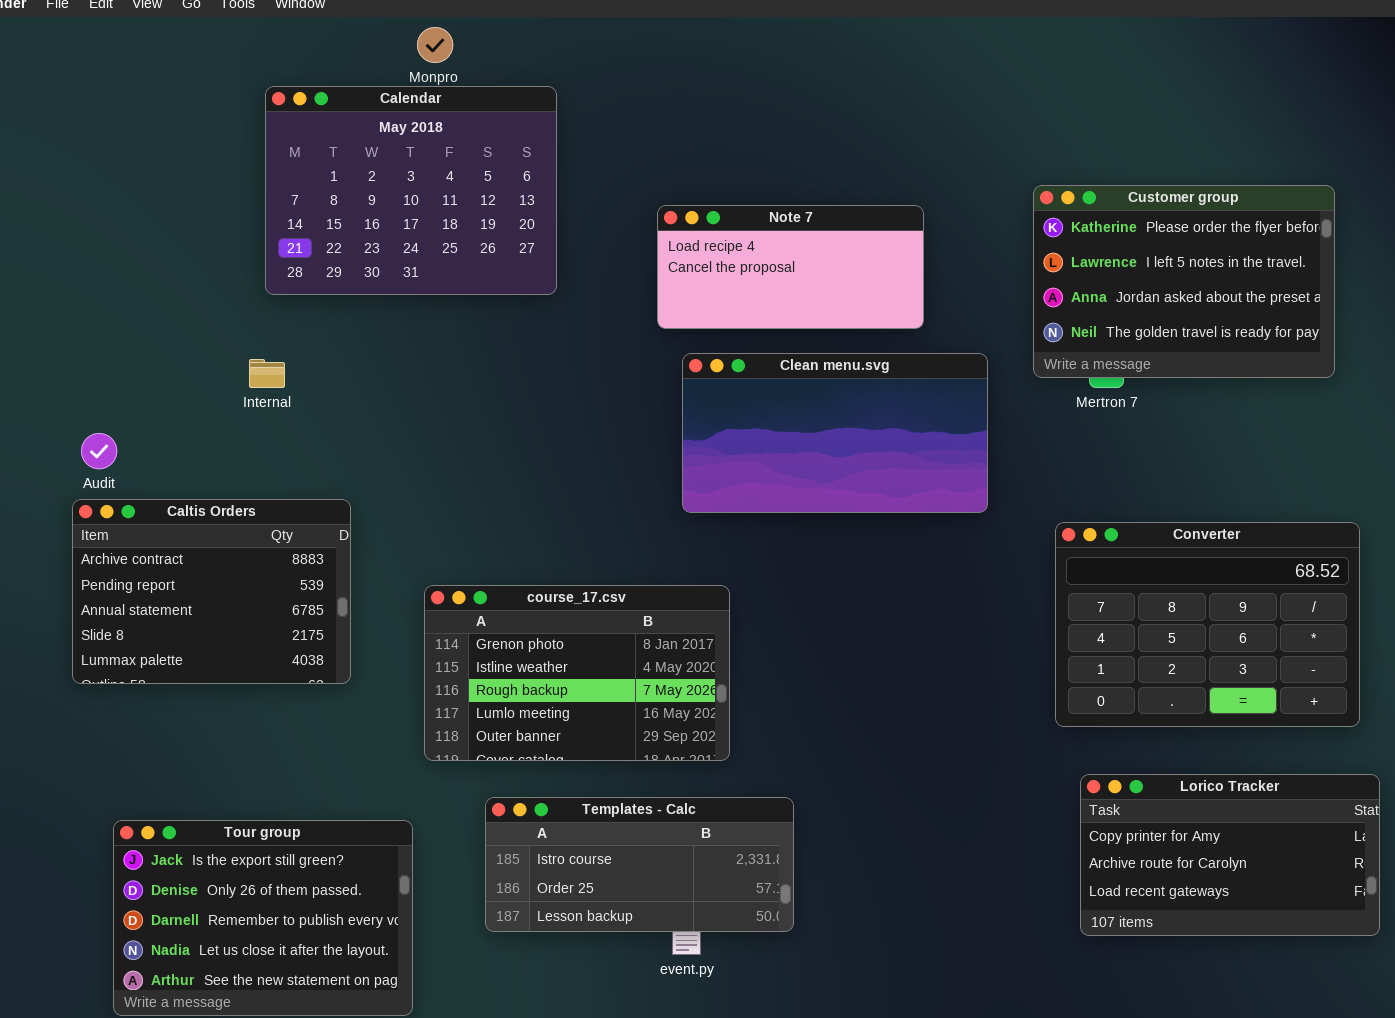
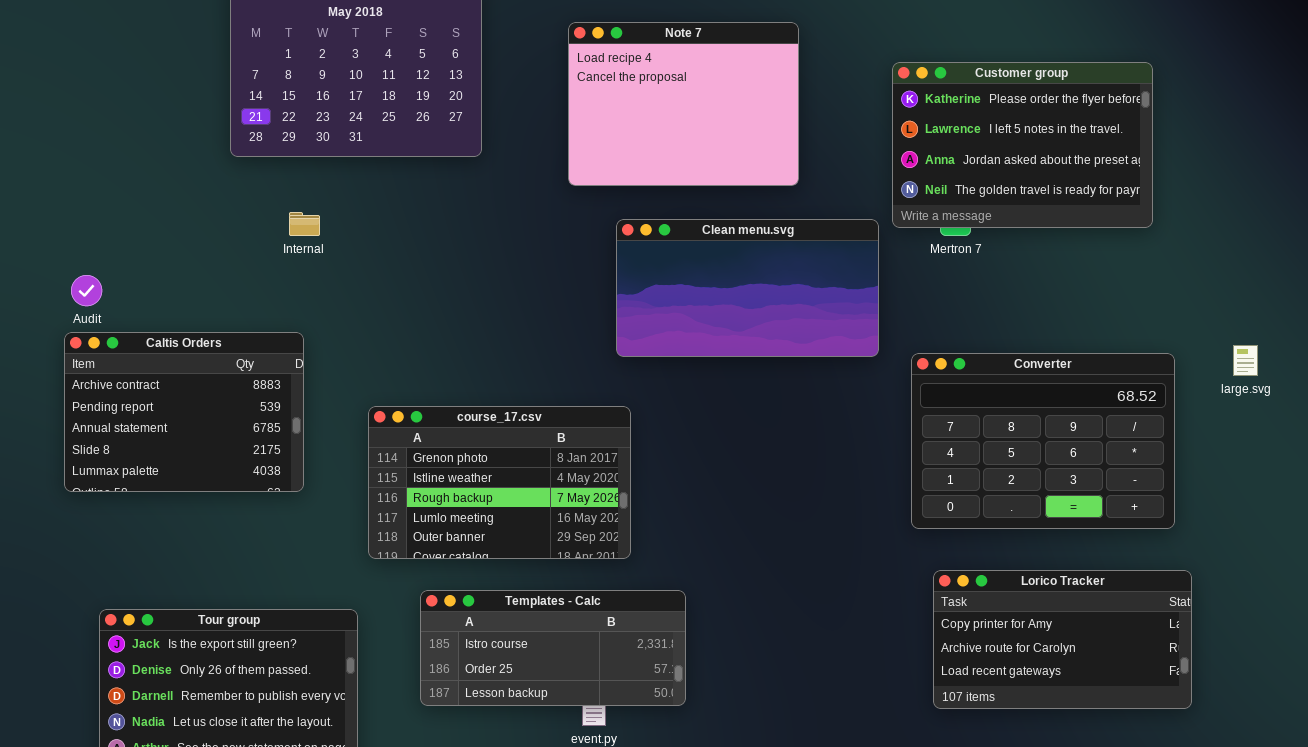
Note 7: [657,205,924,329] -> [568,22,799,186], resized
Clean menu.svg: [682,353,988,513] -> [616,219,879,357], moved
Internal: [249,359,285,388] -> [289,212,320,236], moved

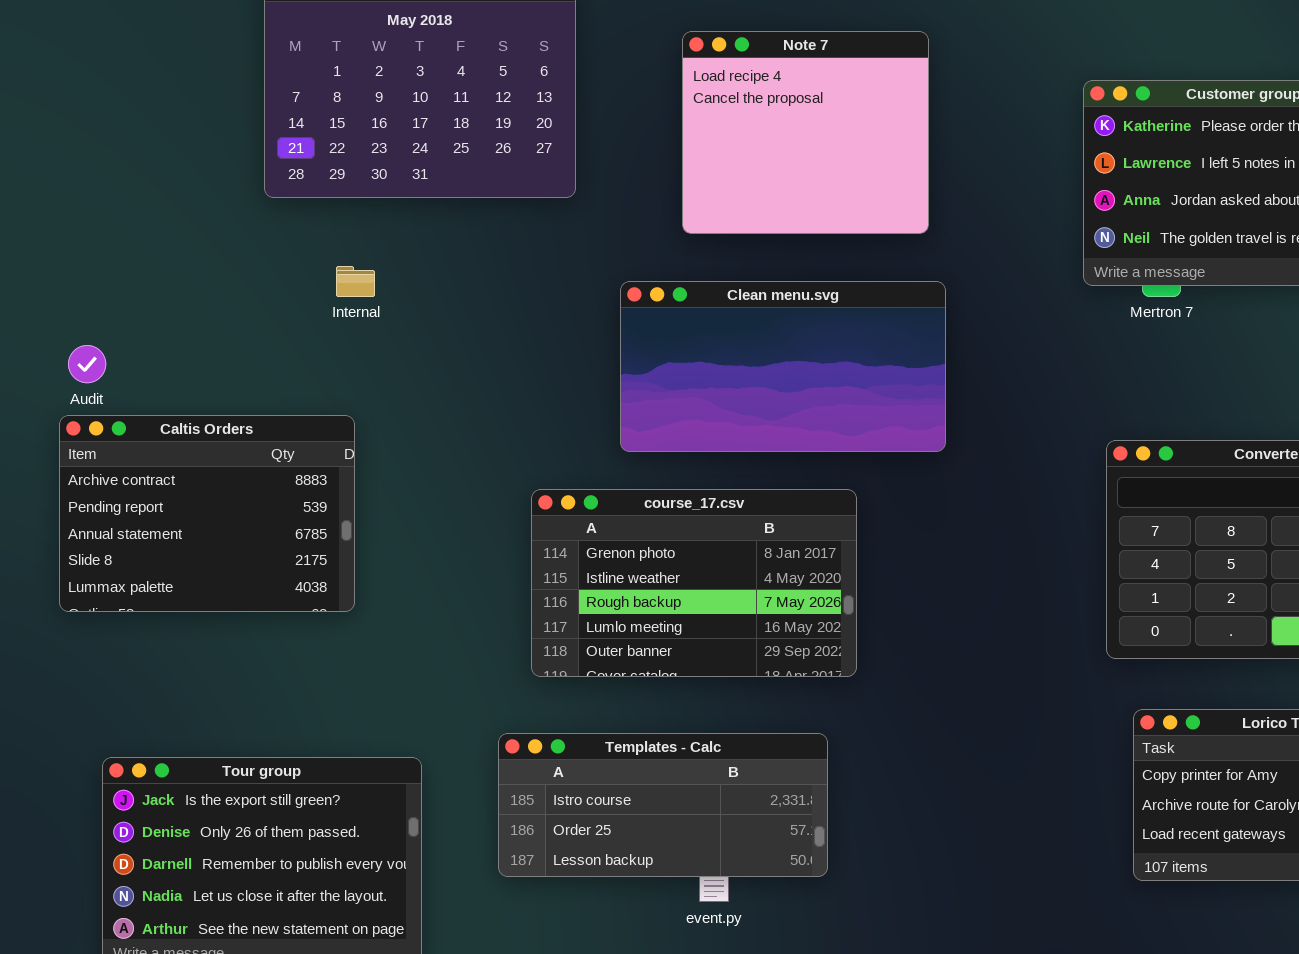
Note 7: [568,22,799,186] -> [682,31,929,234], resized
Clean menu.svg: [616,219,879,357] -> [620,281,946,452], moved
course_17.csv: [368,406,631,559] -> [531,489,857,677], moved

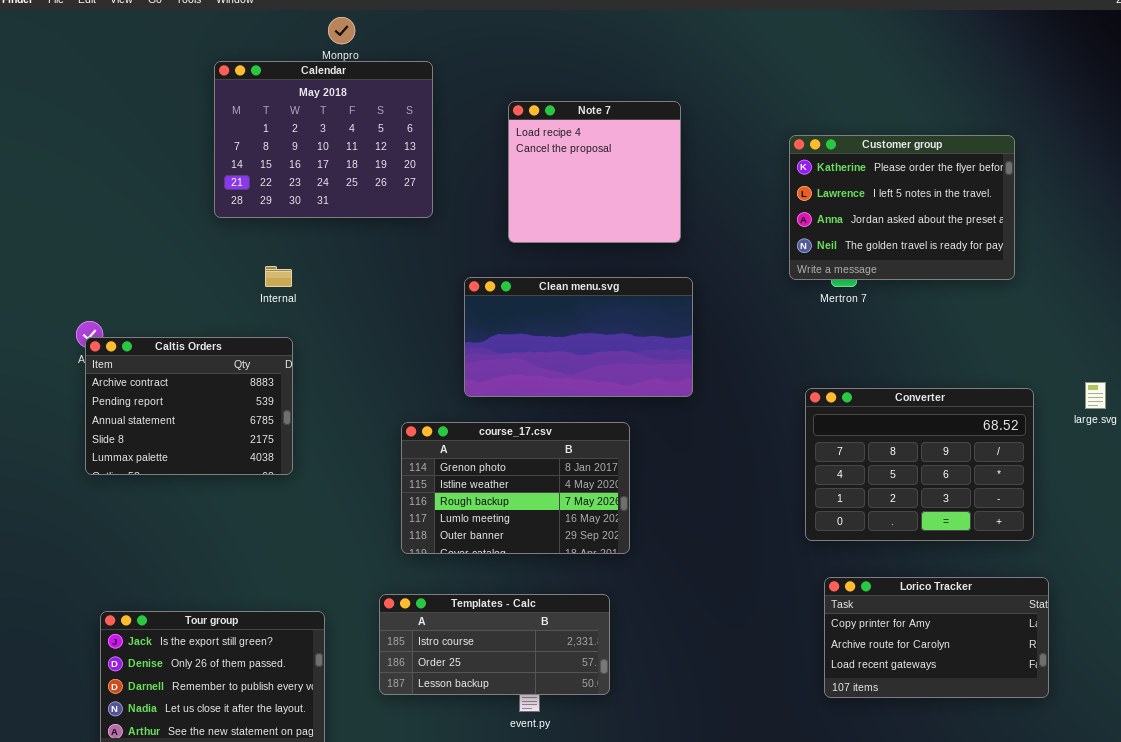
Caltis Orders: [59,415,355,612] -> [85,337,293,475], moved

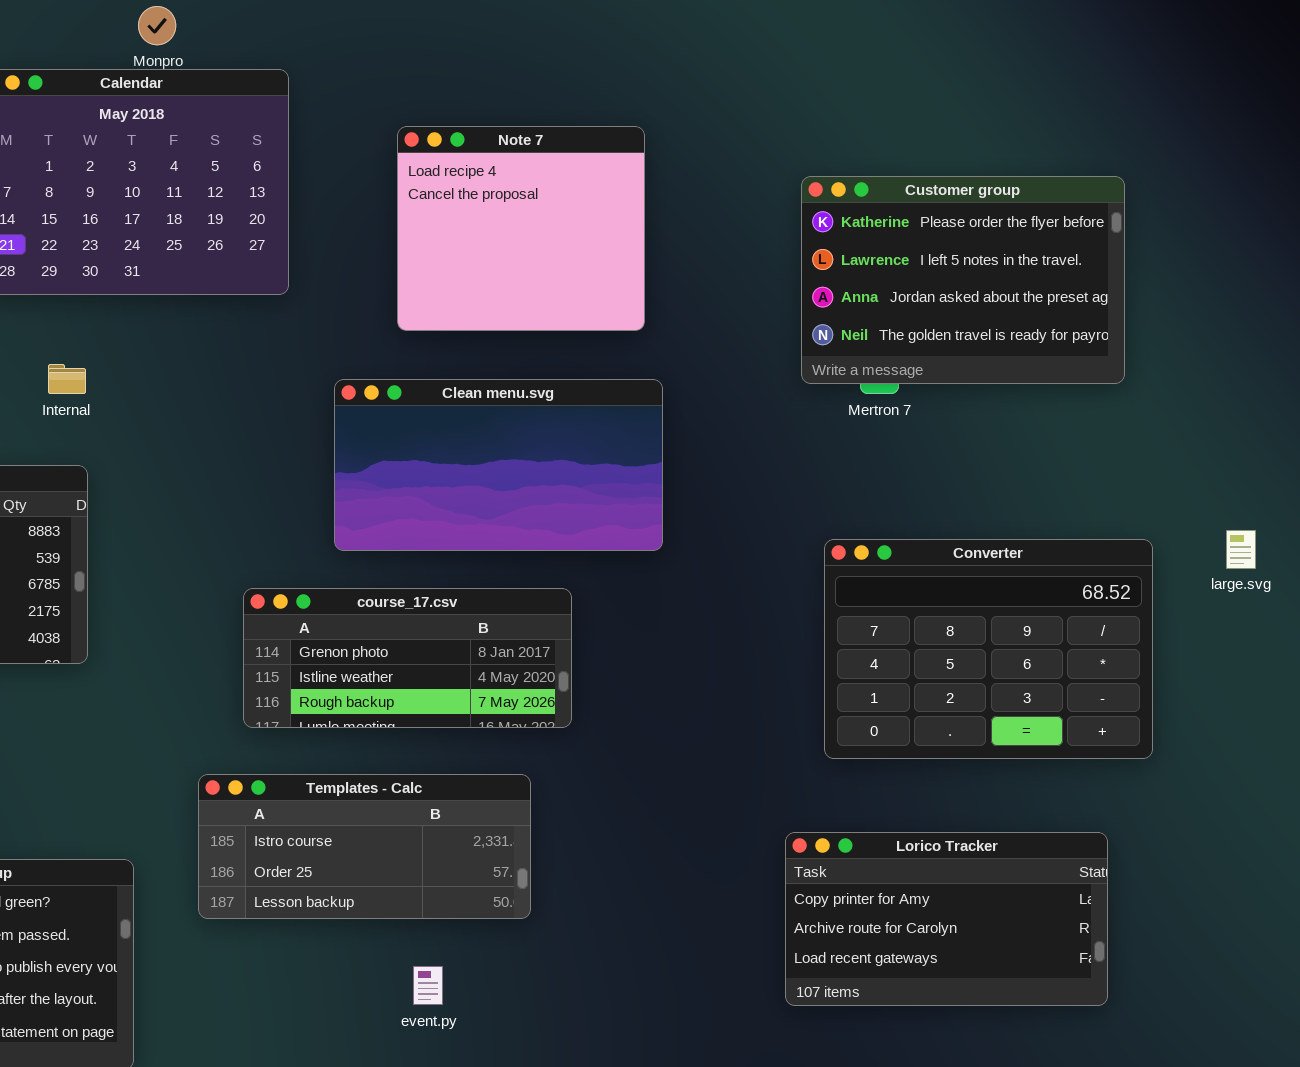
course_17.csv: [401,422,630,554] -> [243,588,572,728], resized
Lorico Tracker: [824,577,1049,698] -> [785,832,1108,1006], moved
Templates - Calc: [379,594,610,695] -> [198,774,531,919], moved

